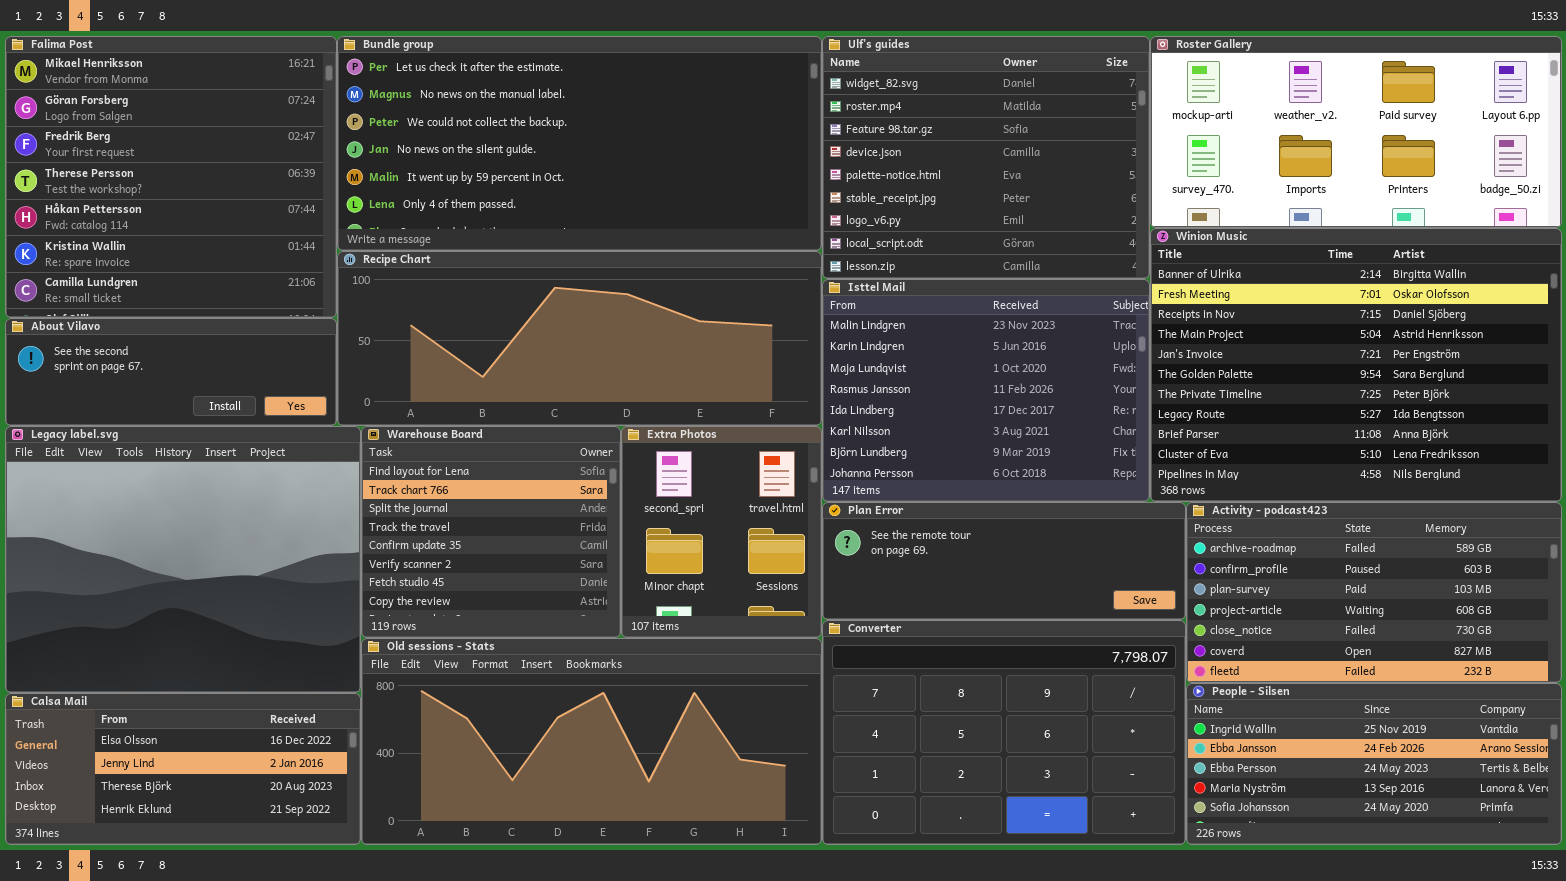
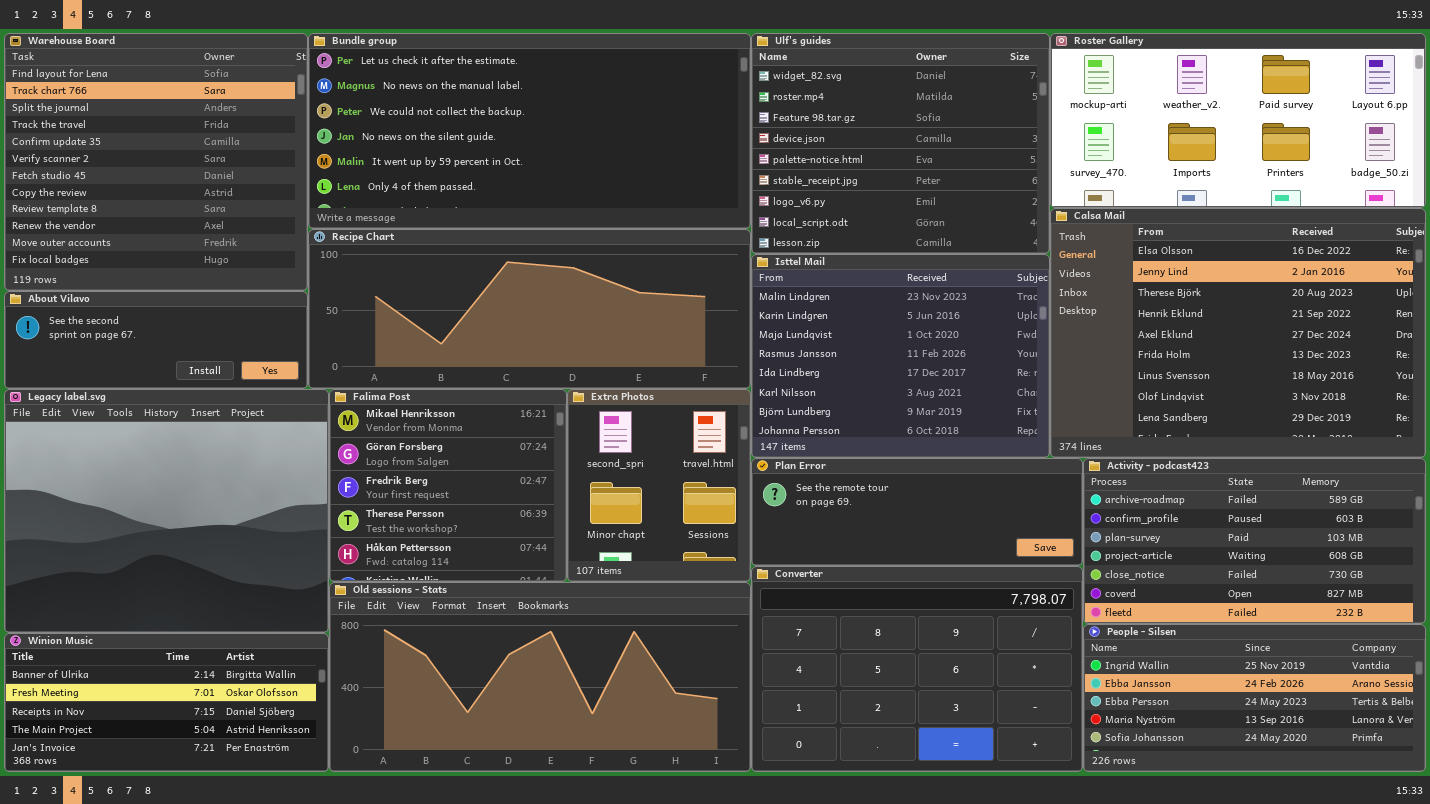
Falima Post: [5,36,337,318] -> [329,389,567,582], moved, resized
Winion Music: [1150,228,1562,502] -> [4,633,329,772], moved, resized
Warehouse Board: [361,426,621,638] -> [4,33,308,291], moved, resized
Calsa Mail: [5,693,361,845] -> [1050,208,1426,458], moved, resized

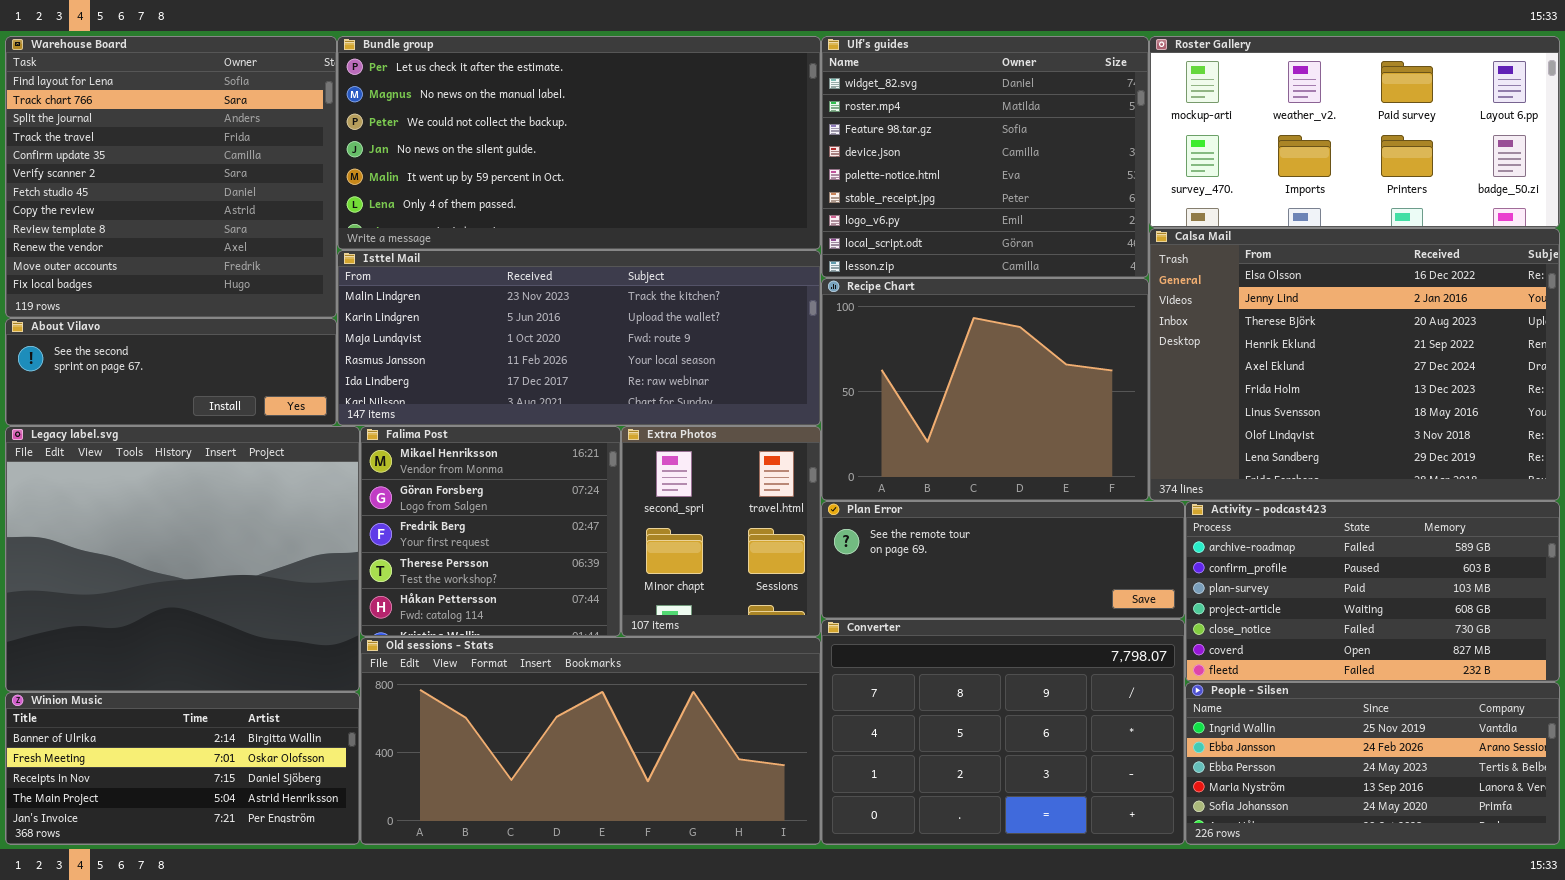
Recipe Chart: [308,229,751,389] -> [821,278,1149,501], moved, resized
Isttel Mail: [751,254,1050,458] -> [337,250,821,426], moved, resized

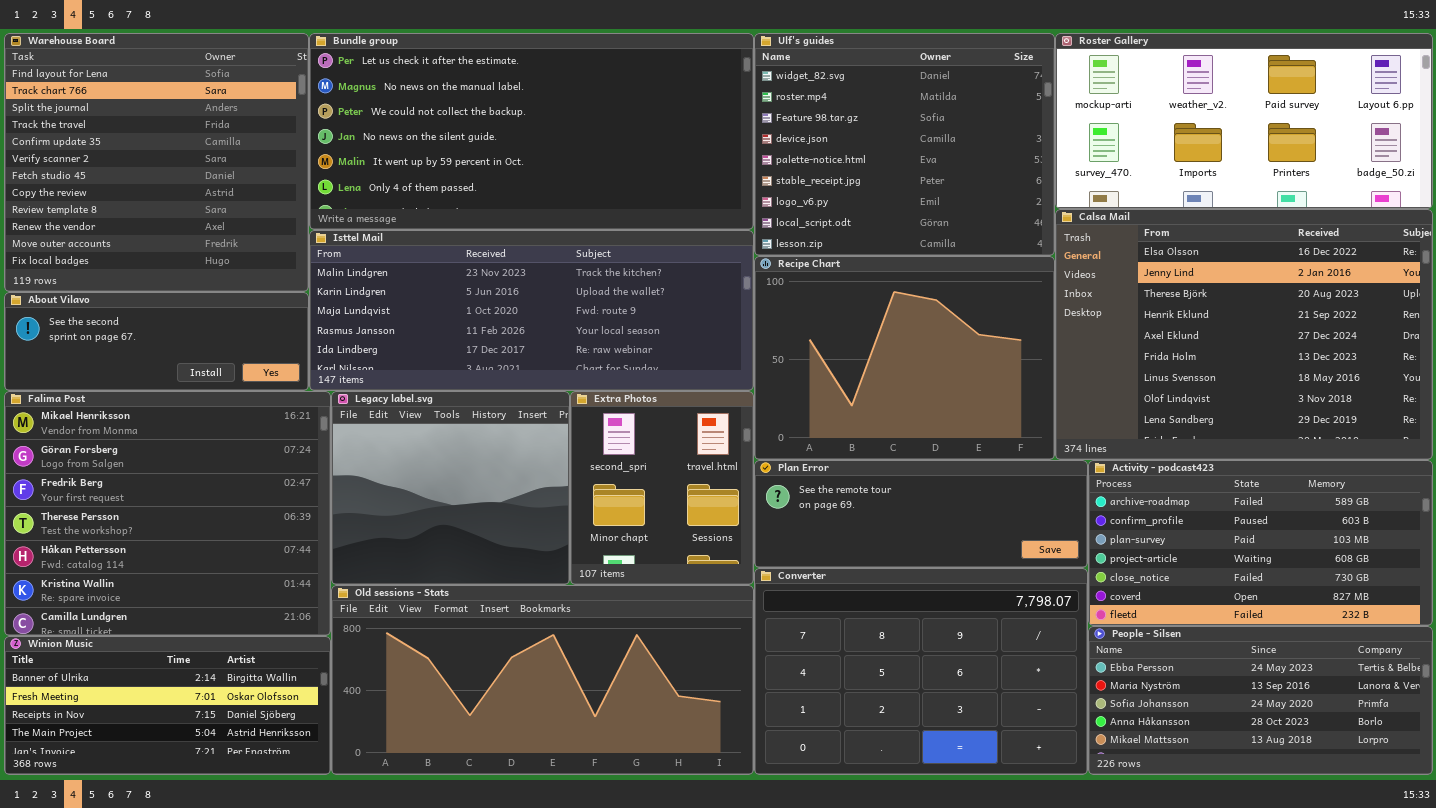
Legacy label.svg: [5,426,360,692] -> [331,391,570,585], moved, resized
Falima Post: [360,426,621,637] -> [4,391,331,636], moved, resized
People - Silsen: [1185,682,1560,845] -> [1088,626,1433,775], scrolled down 2 rows

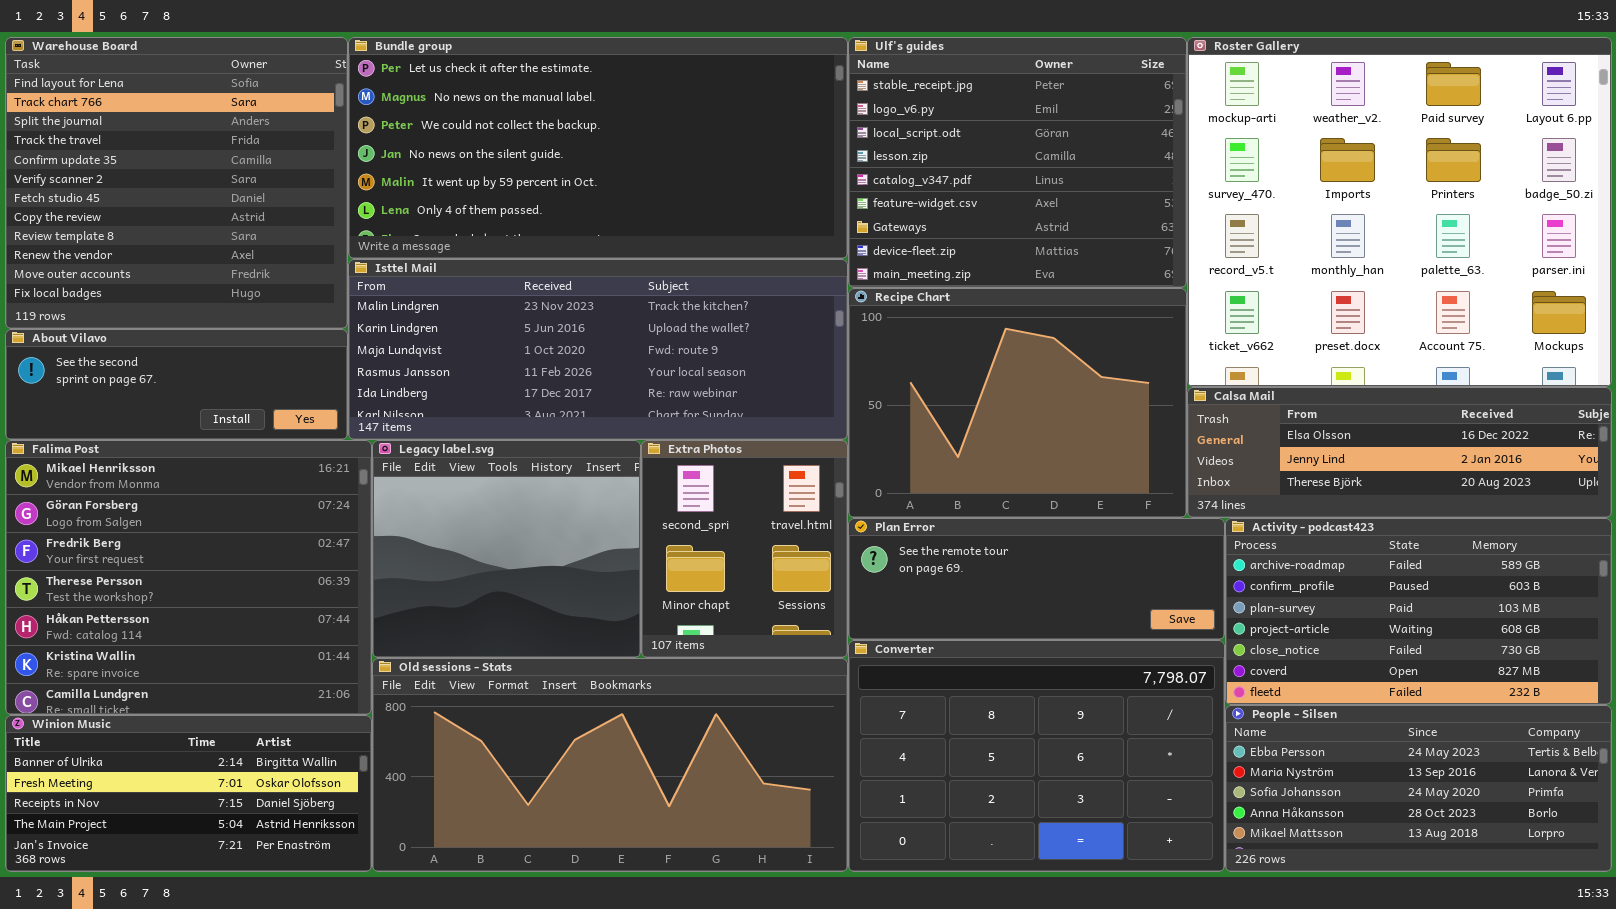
Ulf's guides: [754,33,1055,256] -> [848,37,1187,288], scrolled down 5 rows
Roster Gallery: [1055,33,1433,209] -> [1187,37,1612,387], resized
Calsa Mail: [1055,209,1433,460] -> [1187,387,1612,518], resized

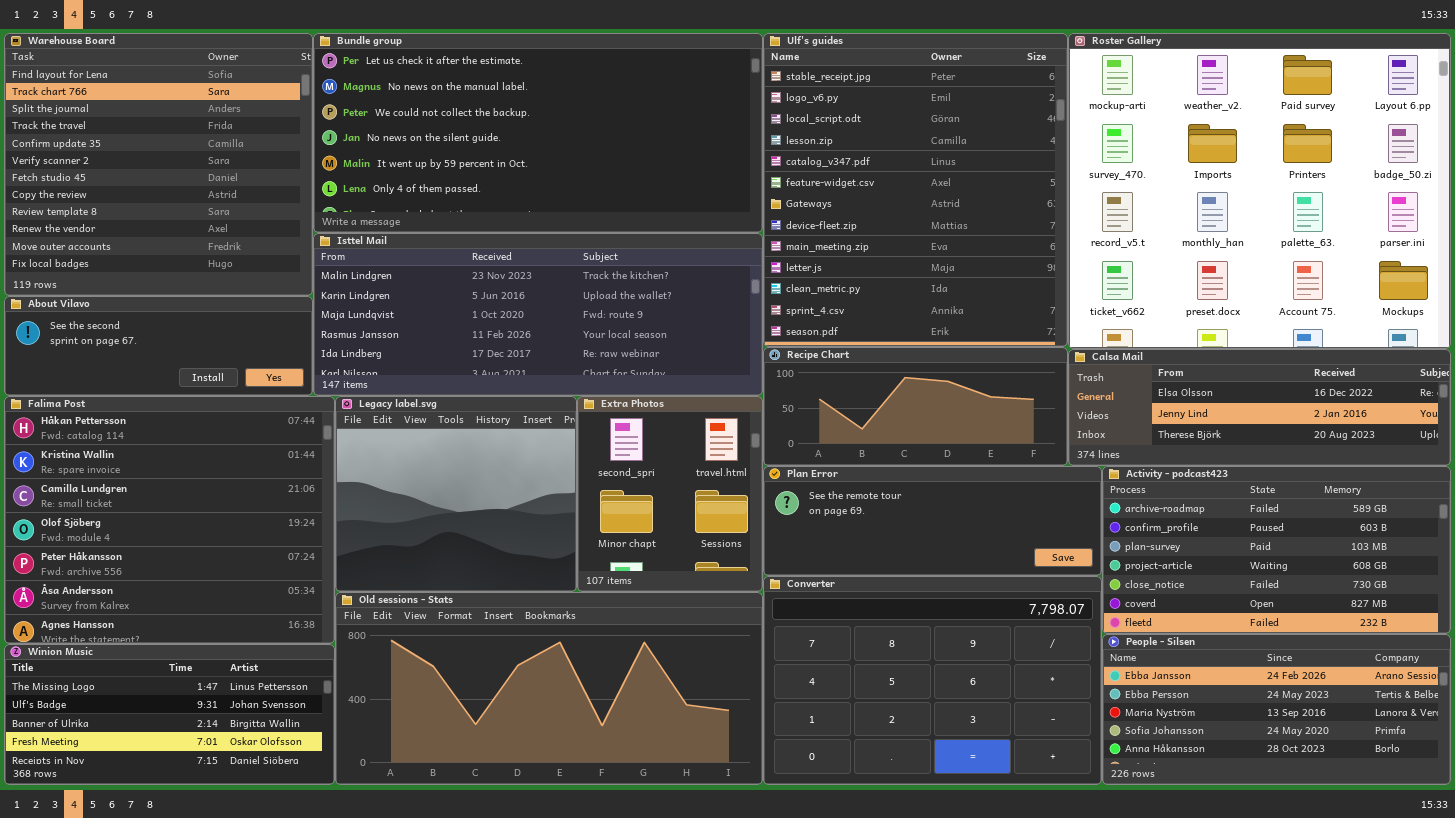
Ulf's guides: [848,37,1187,288] -> [763,33,1068,347], resized
Recipe Chart: [848,288,1187,518] -> [763,347,1068,466], resized
Falima Post: [5,440,372,715] -> [4,396,335,644], scrolled down 4 rows
People - Silsen: [1225,705,1612,872] -> [1102,634,1451,785], scrolled up 1 row
Winion Music: [5,715,372,872] -> [4,644,335,785], scrolled up 2 rows

